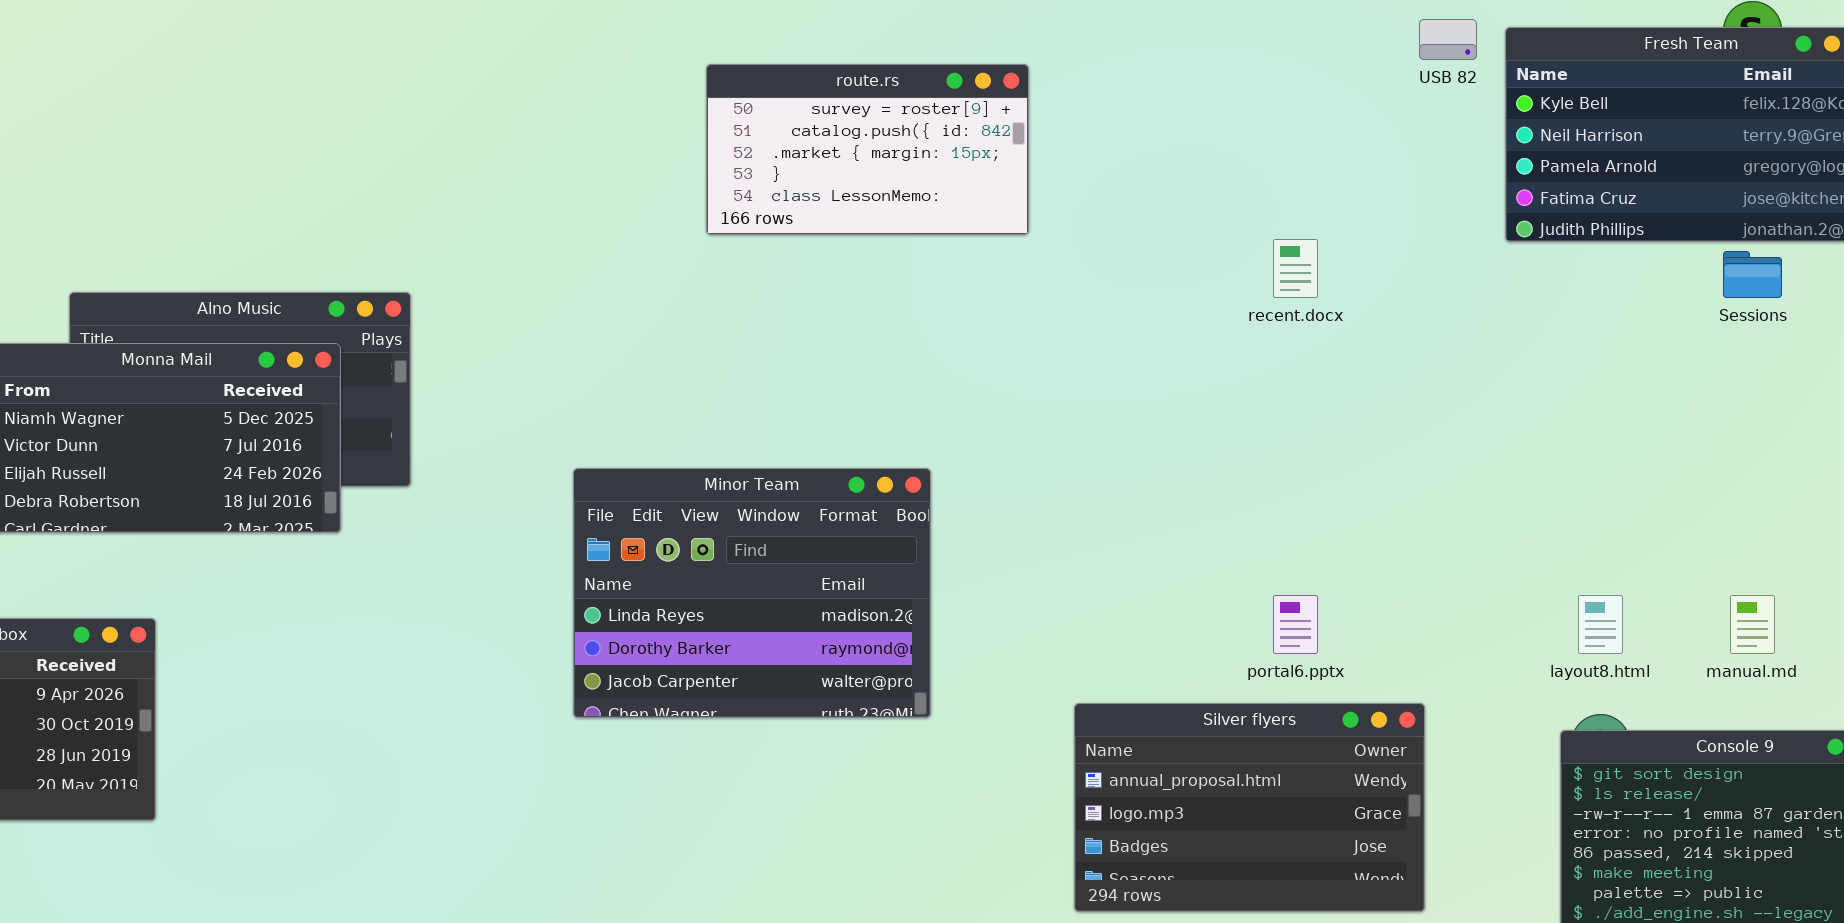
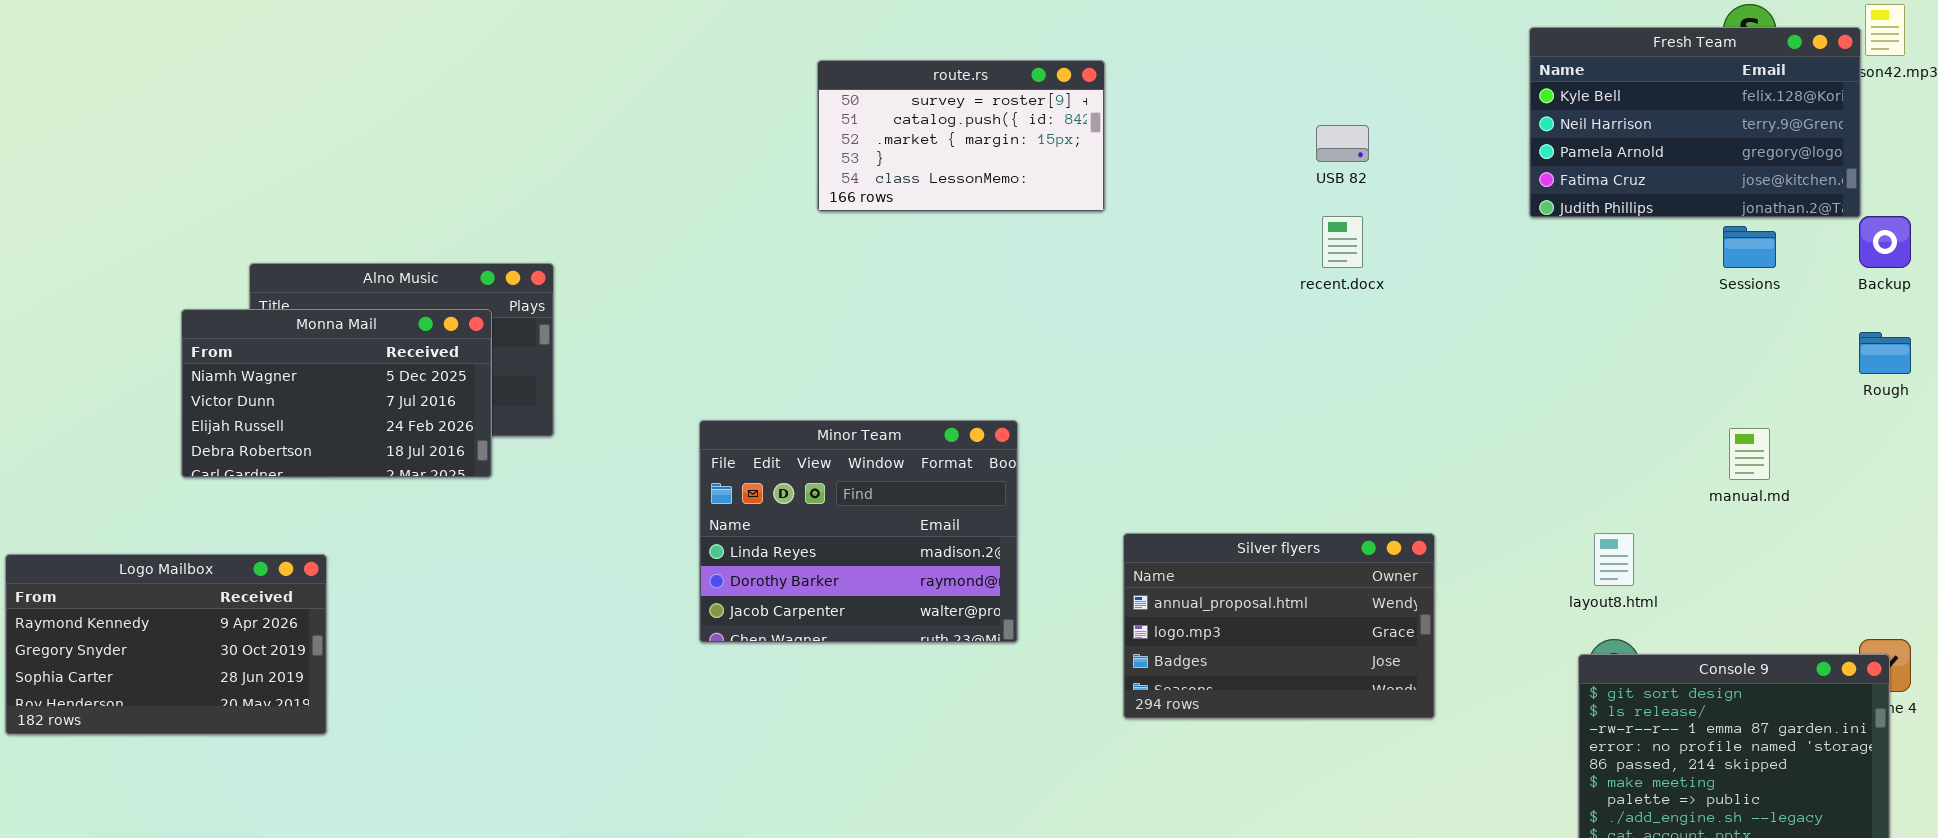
USB 82: [1419,19,1477,60] -> [1316,125,1369,162], moved
manual.md: [1730,595,1775,654] -> [1729,428,1770,480], moved
Silver flyers: [1074,703,1425,912] -> [1123,533,1435,719], moved

